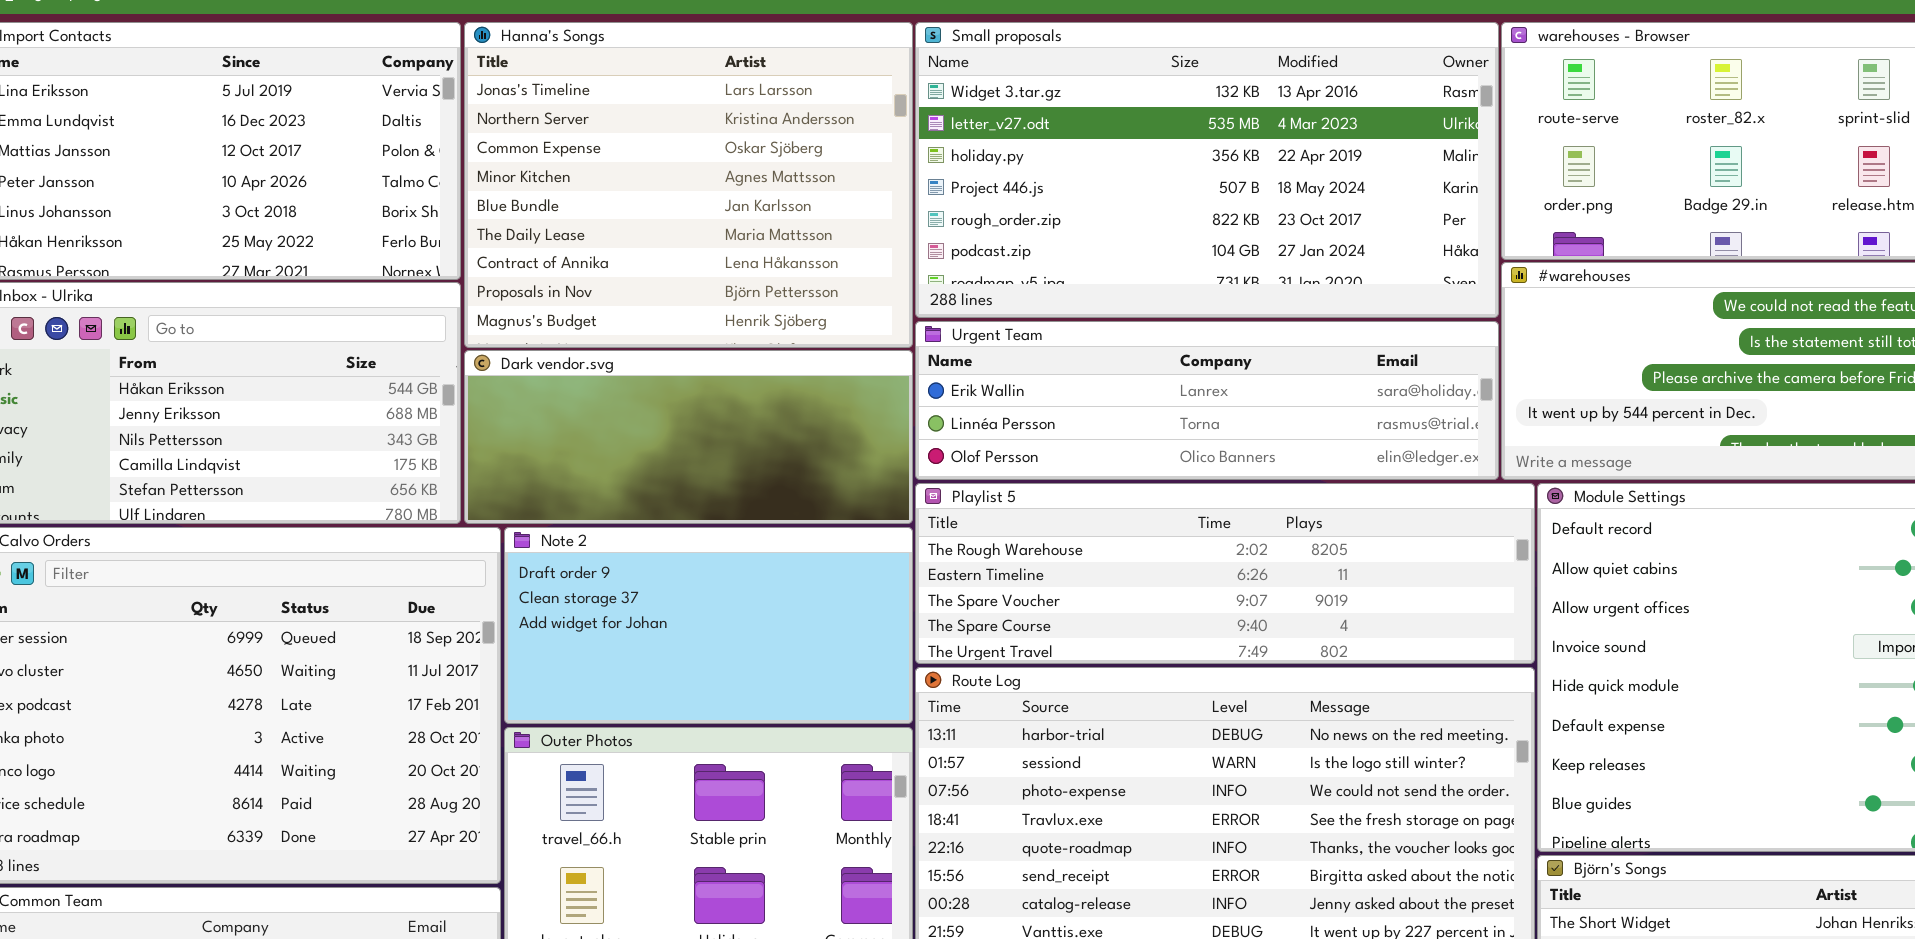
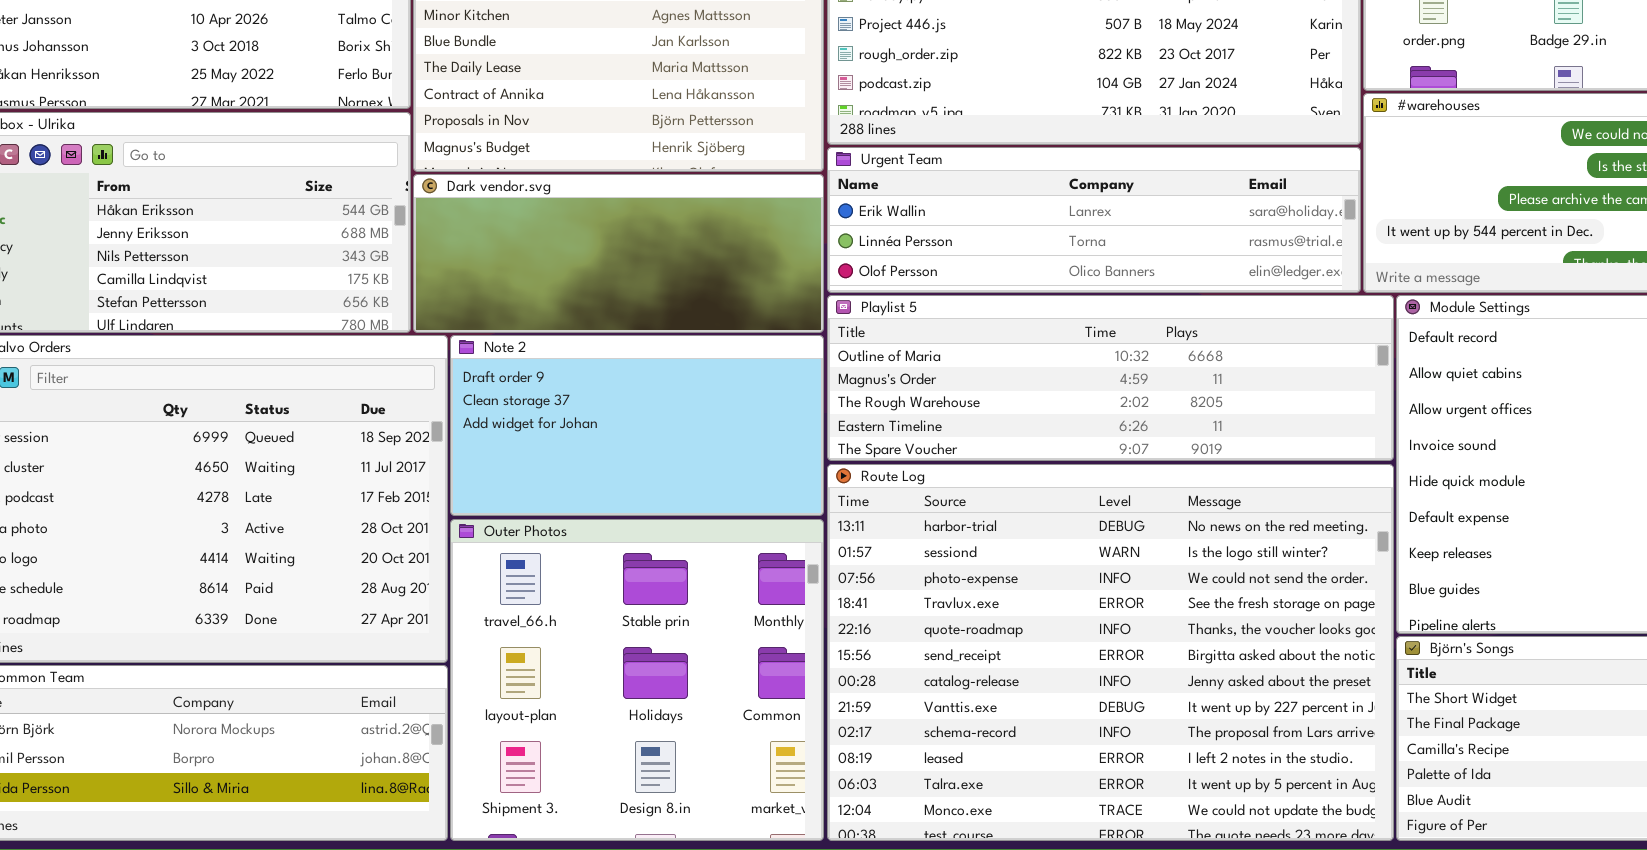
Playlist 5: [915,483,1535,664] -> [827,295,1394,461], scrolled up 2 rows

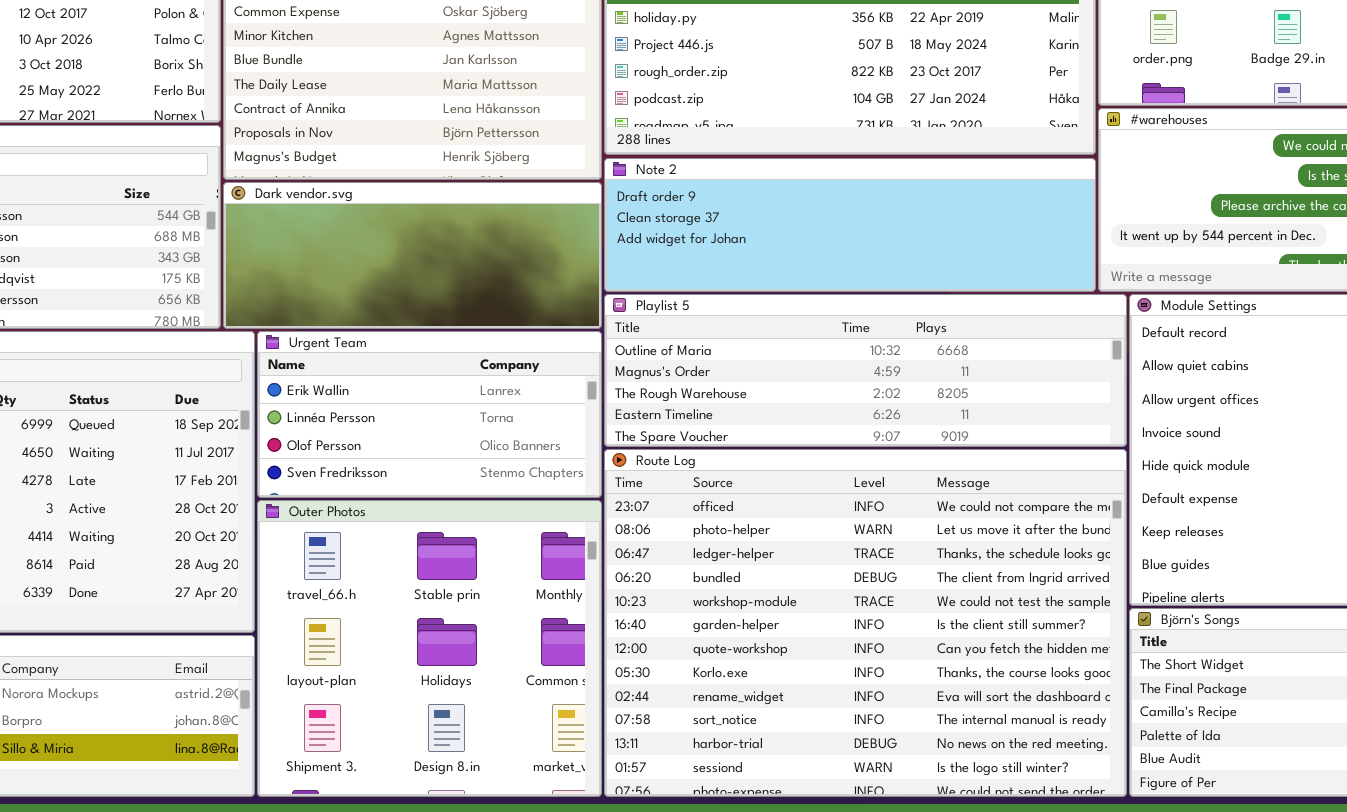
Urgent Team: [827,147,1361,293] -> [257,331,602,498], moved, resized
Note 2: [450,335,824,516] -> [604,158,1096,292], moved, resized
Route Log: [827,464,1394,841] -> [604,449,1127,797], scrolled up 10 rows

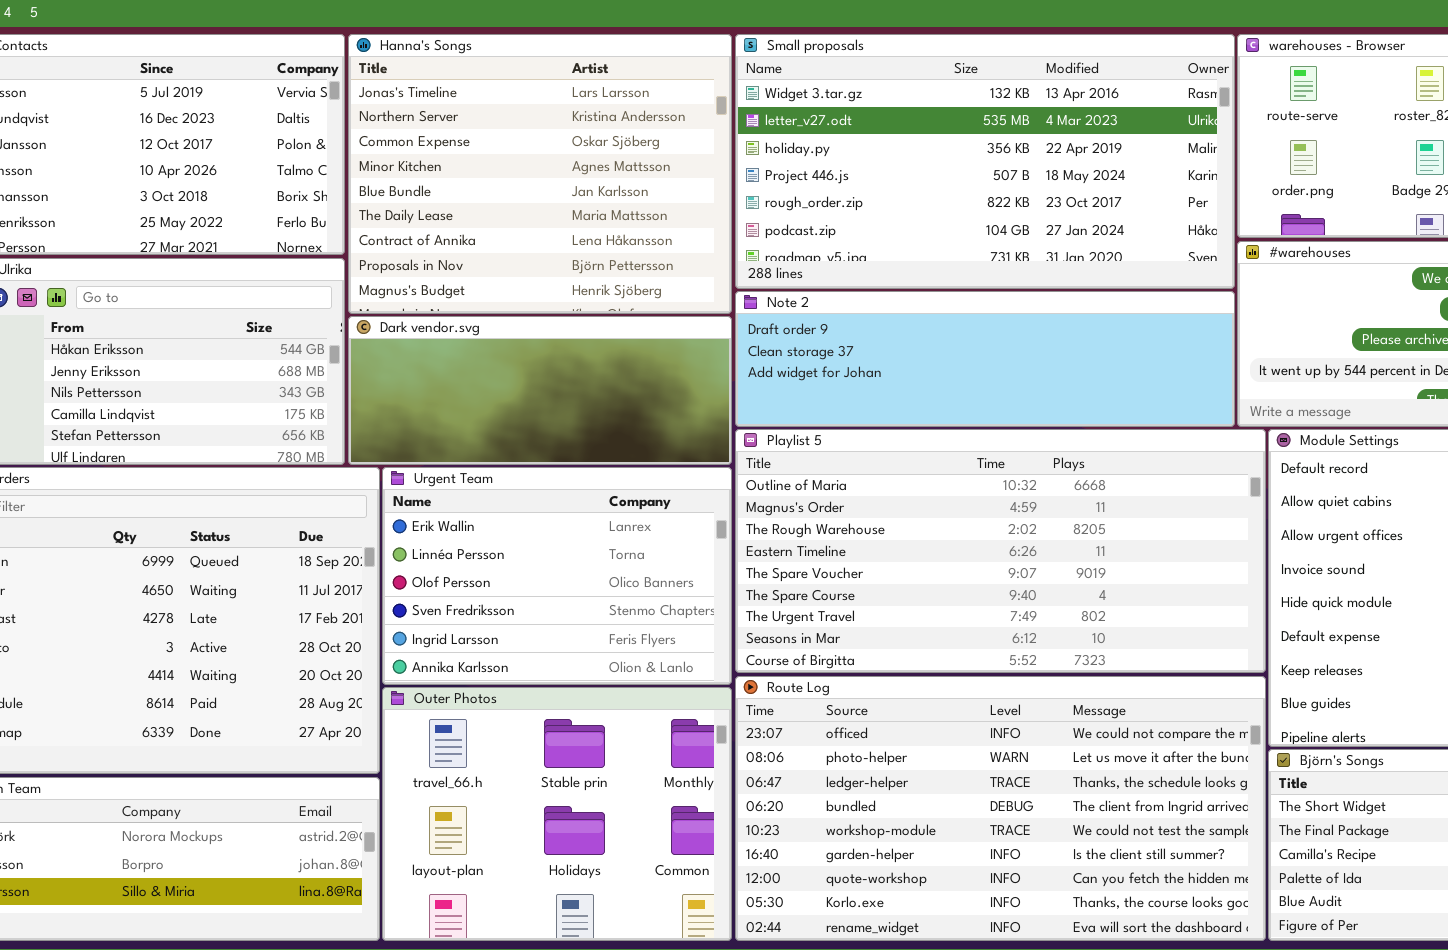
Playlist 5: [604,294,1127,447] -> [735,429,1266,673], resized
Urgent Team: [257,331,602,498] -> [382,467,732,685], resized
Route Log: [604,449,1127,797] -> [735,676,1266,941], resized
Outer Photos: [257,500,602,797] -> [382,687,732,941], resized

